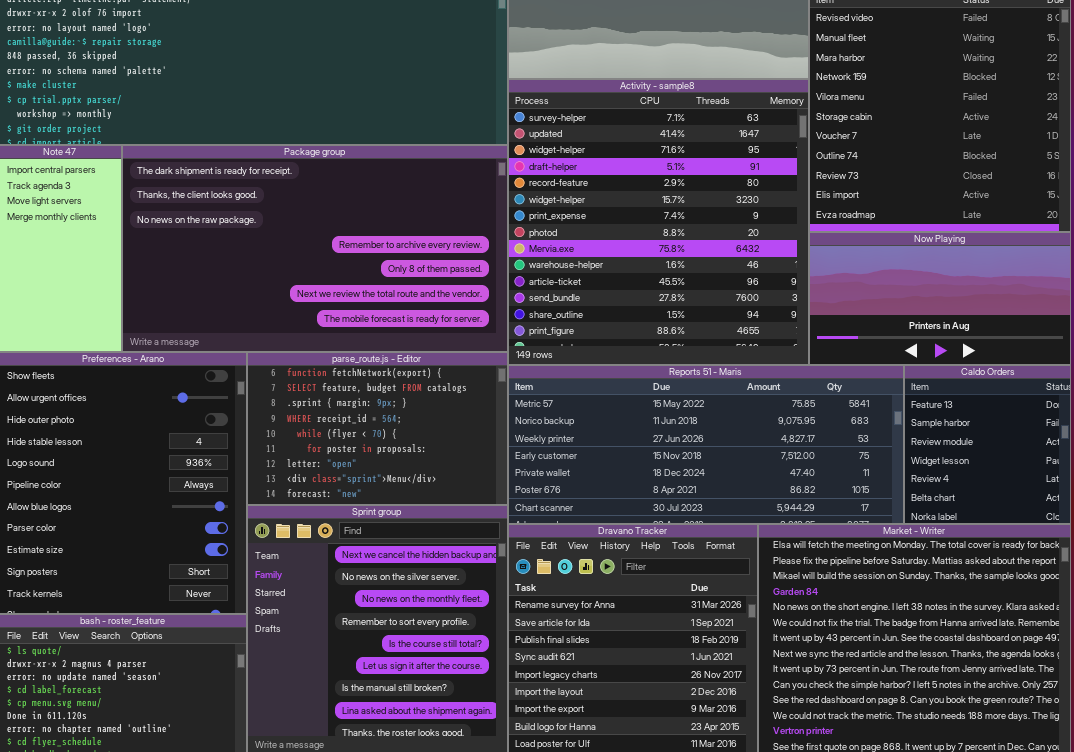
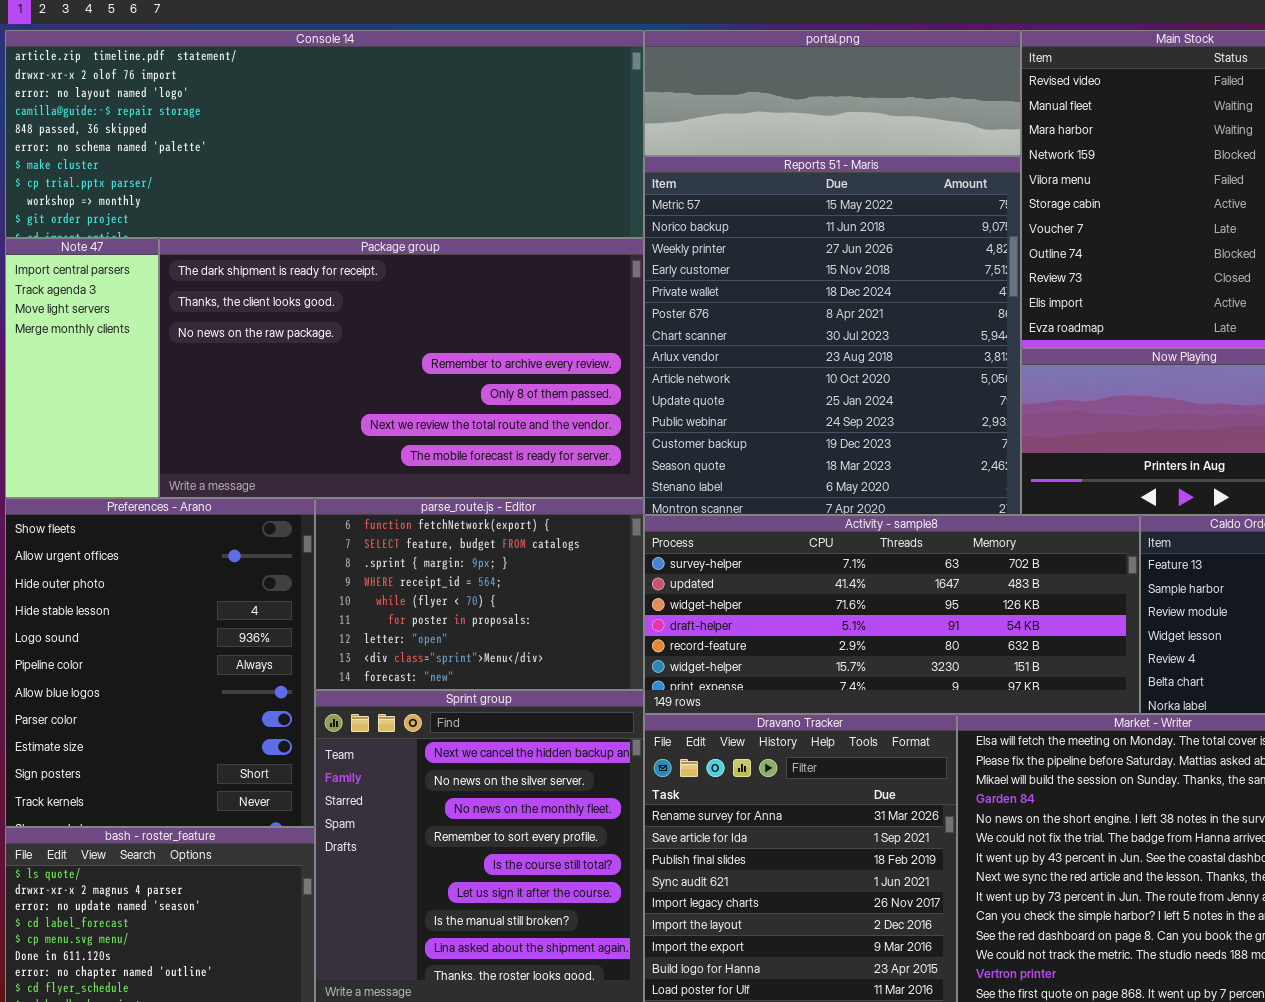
Activity - sample8: [508,79,809,365] -> [644,515,1140,714], moved, resized
Reports 51 - Maris: [508,365,904,524] -> [644,156,1021,515], moved, resized

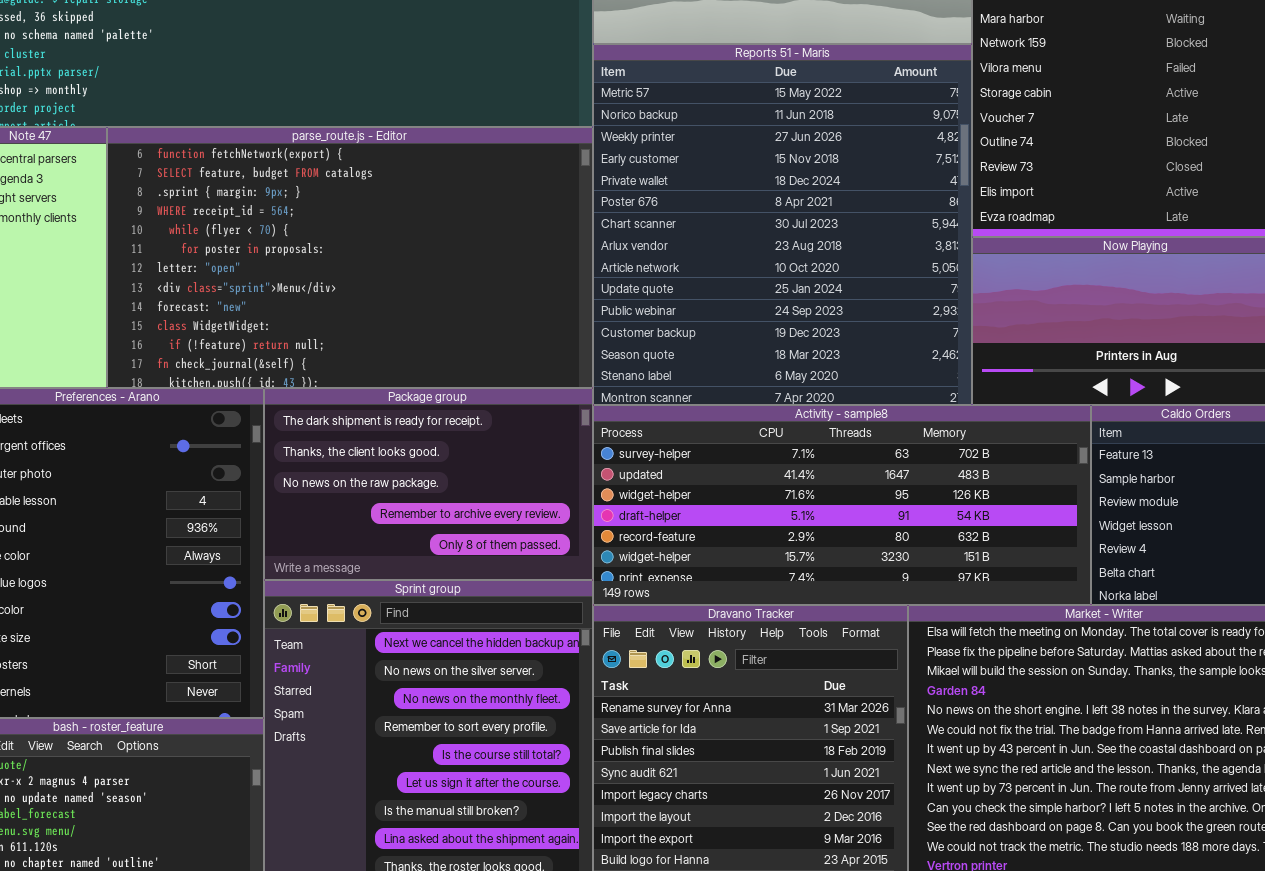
Package group: [159,238,644,498] -> [264,388,593,580], moved, resized
parse_route.js - Editor: [315,498,644,690] -> [107,127,593,388], moved, resized

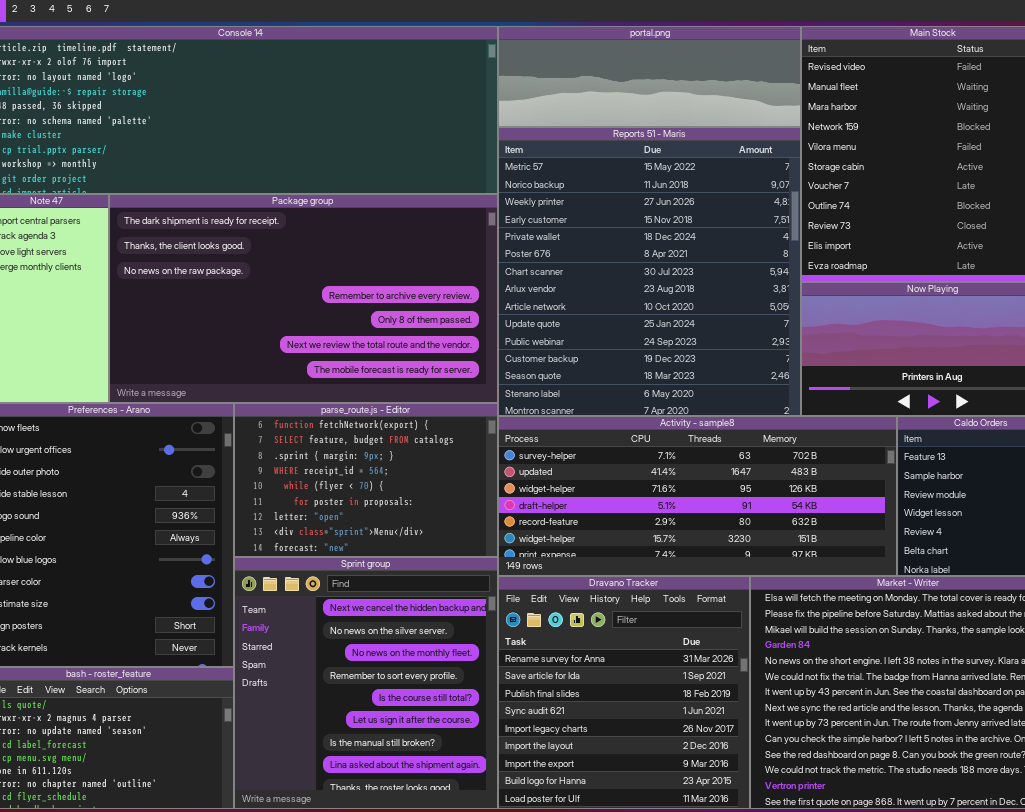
parse_route.js - Editor: [107,127,593,388] -> [234,403,498,557], moved, resized
Package group: [264,388,593,580] -> [109,194,498,403], moved, resized

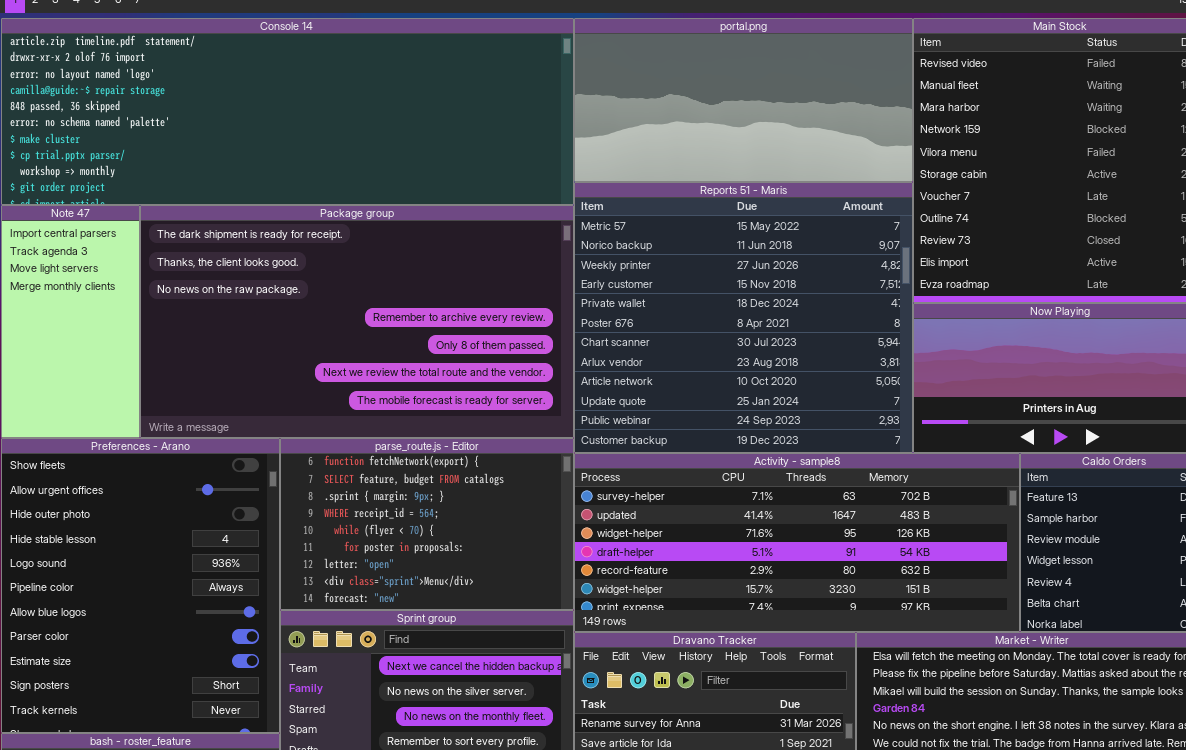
portal.png: [498,26,801,127] -> [574,18,913,182], resized
Reports 51 - Maris: [498,127,801,416] -> [574,182,913,453], resized

